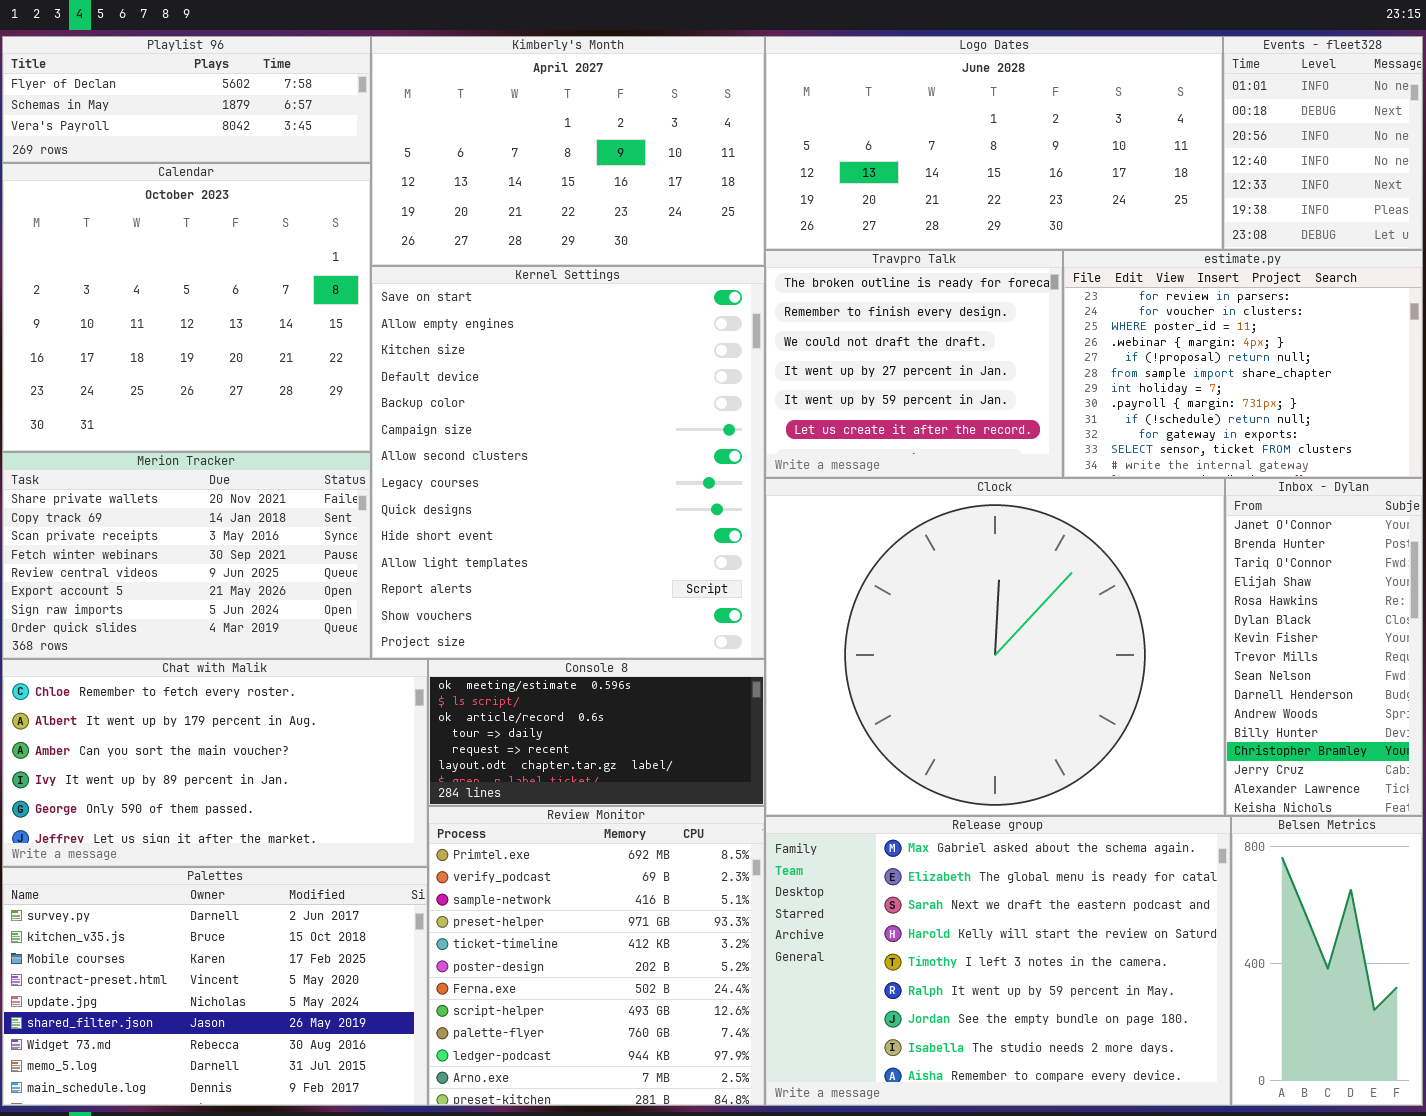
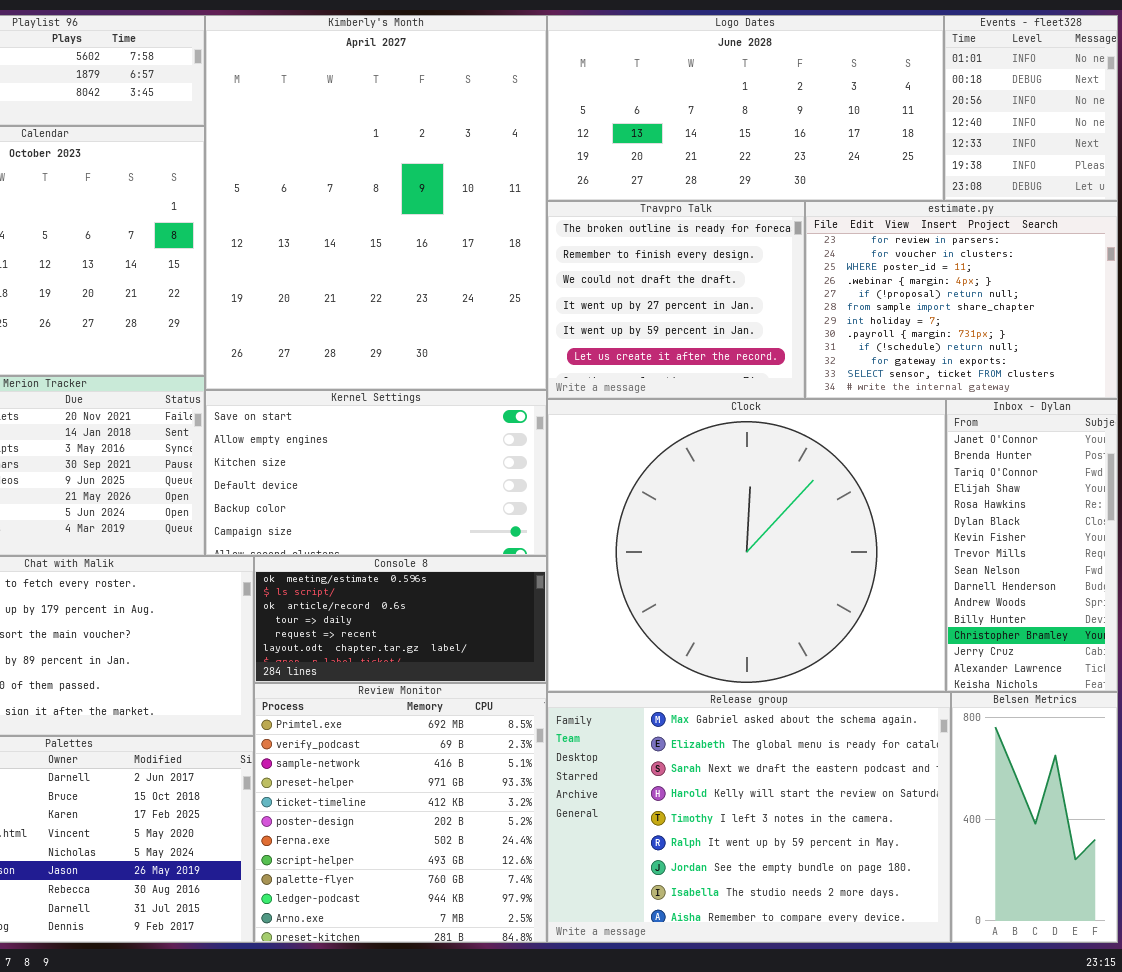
Kimberly's Month: [371,36,765,266] -> [205,15,547,390], resized
Kernel Settings: [371,266,765,659] -> [205,390,547,556], resized

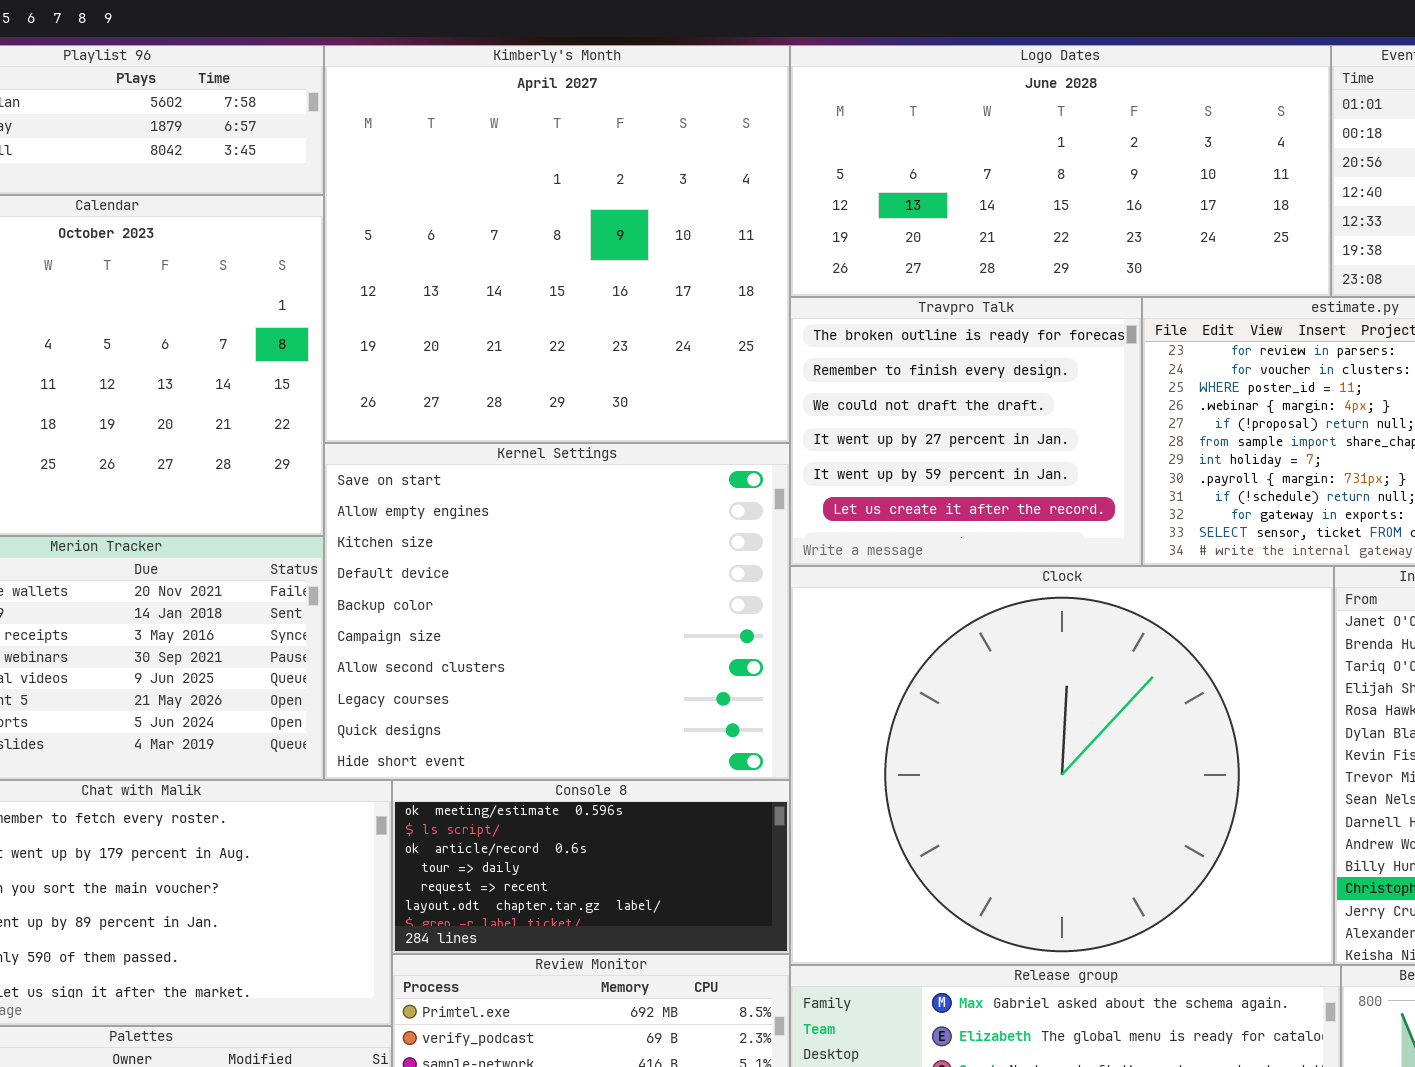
Kimberly's Month: [205,15,547,390] -> [324,45,790,443], resized
Kernel Settings: [205,390,547,556] -> [324,443,790,780], resized

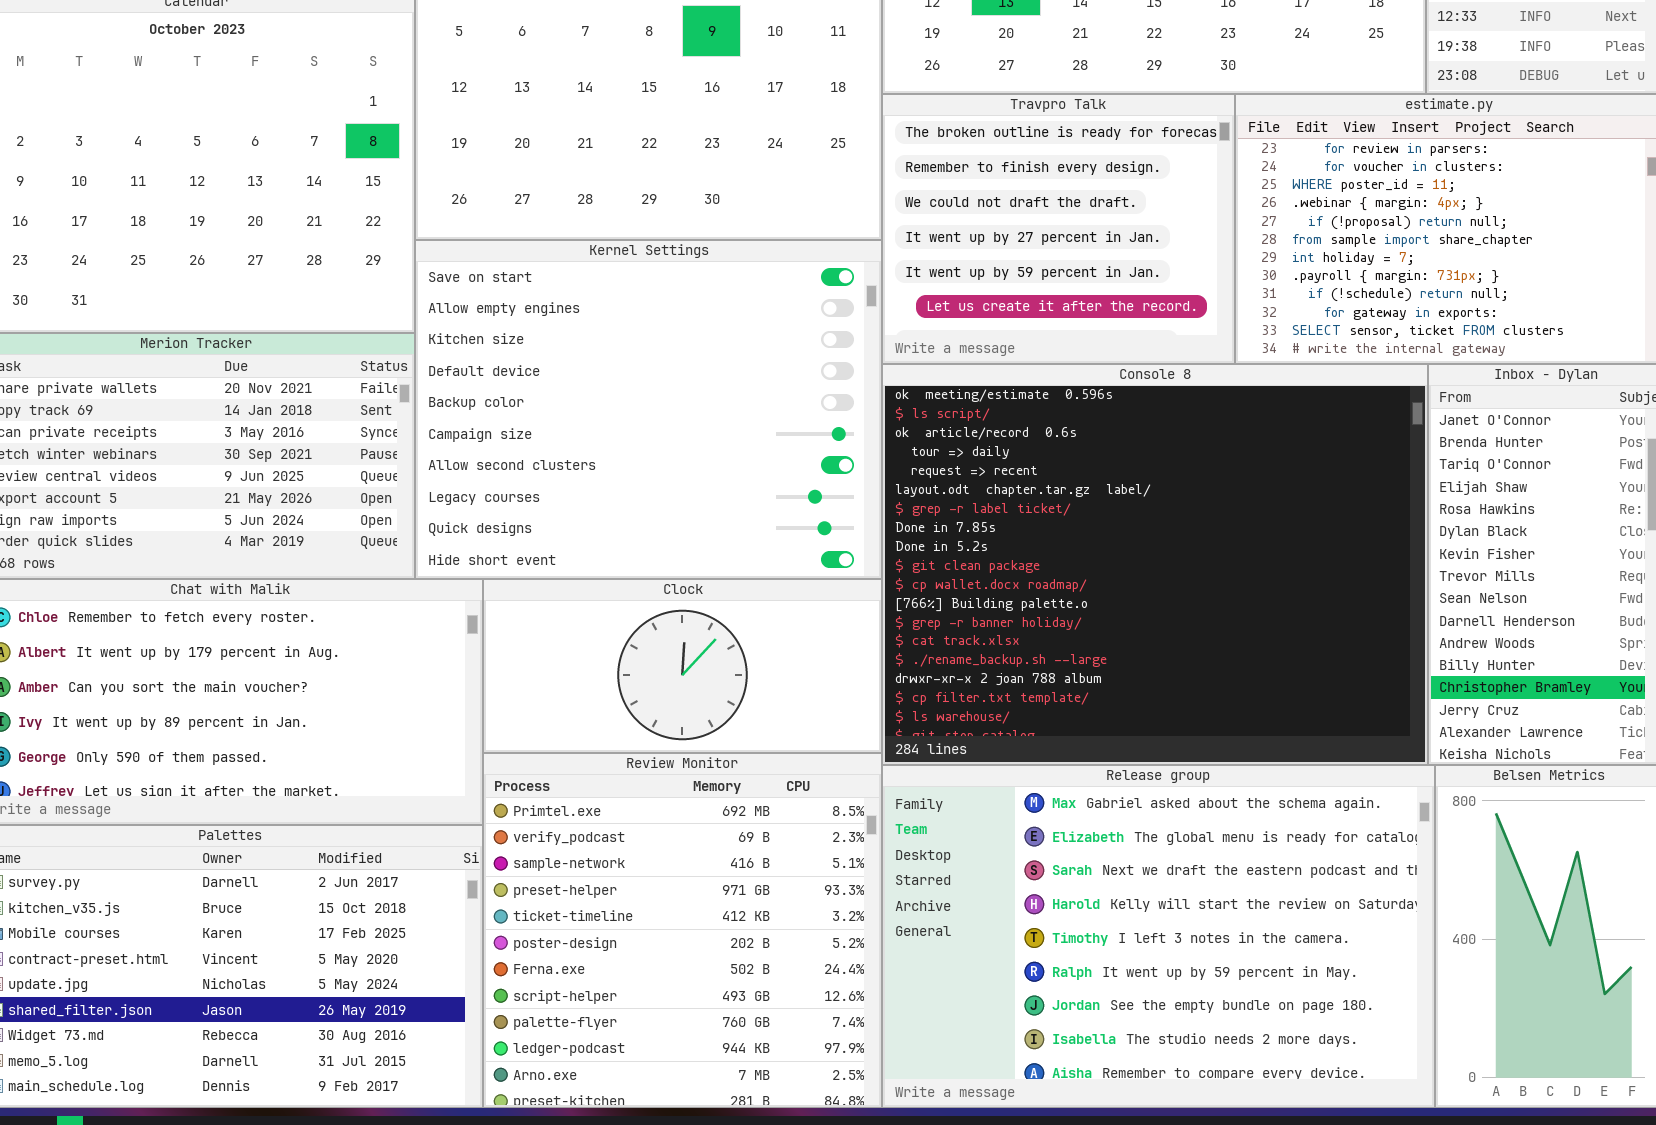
Clock: [790,566,1334,965] -> [483,579,882,753], moved, resized
Console 8: [392,780,790,954] -> [882,364,1428,765], moved, resized

